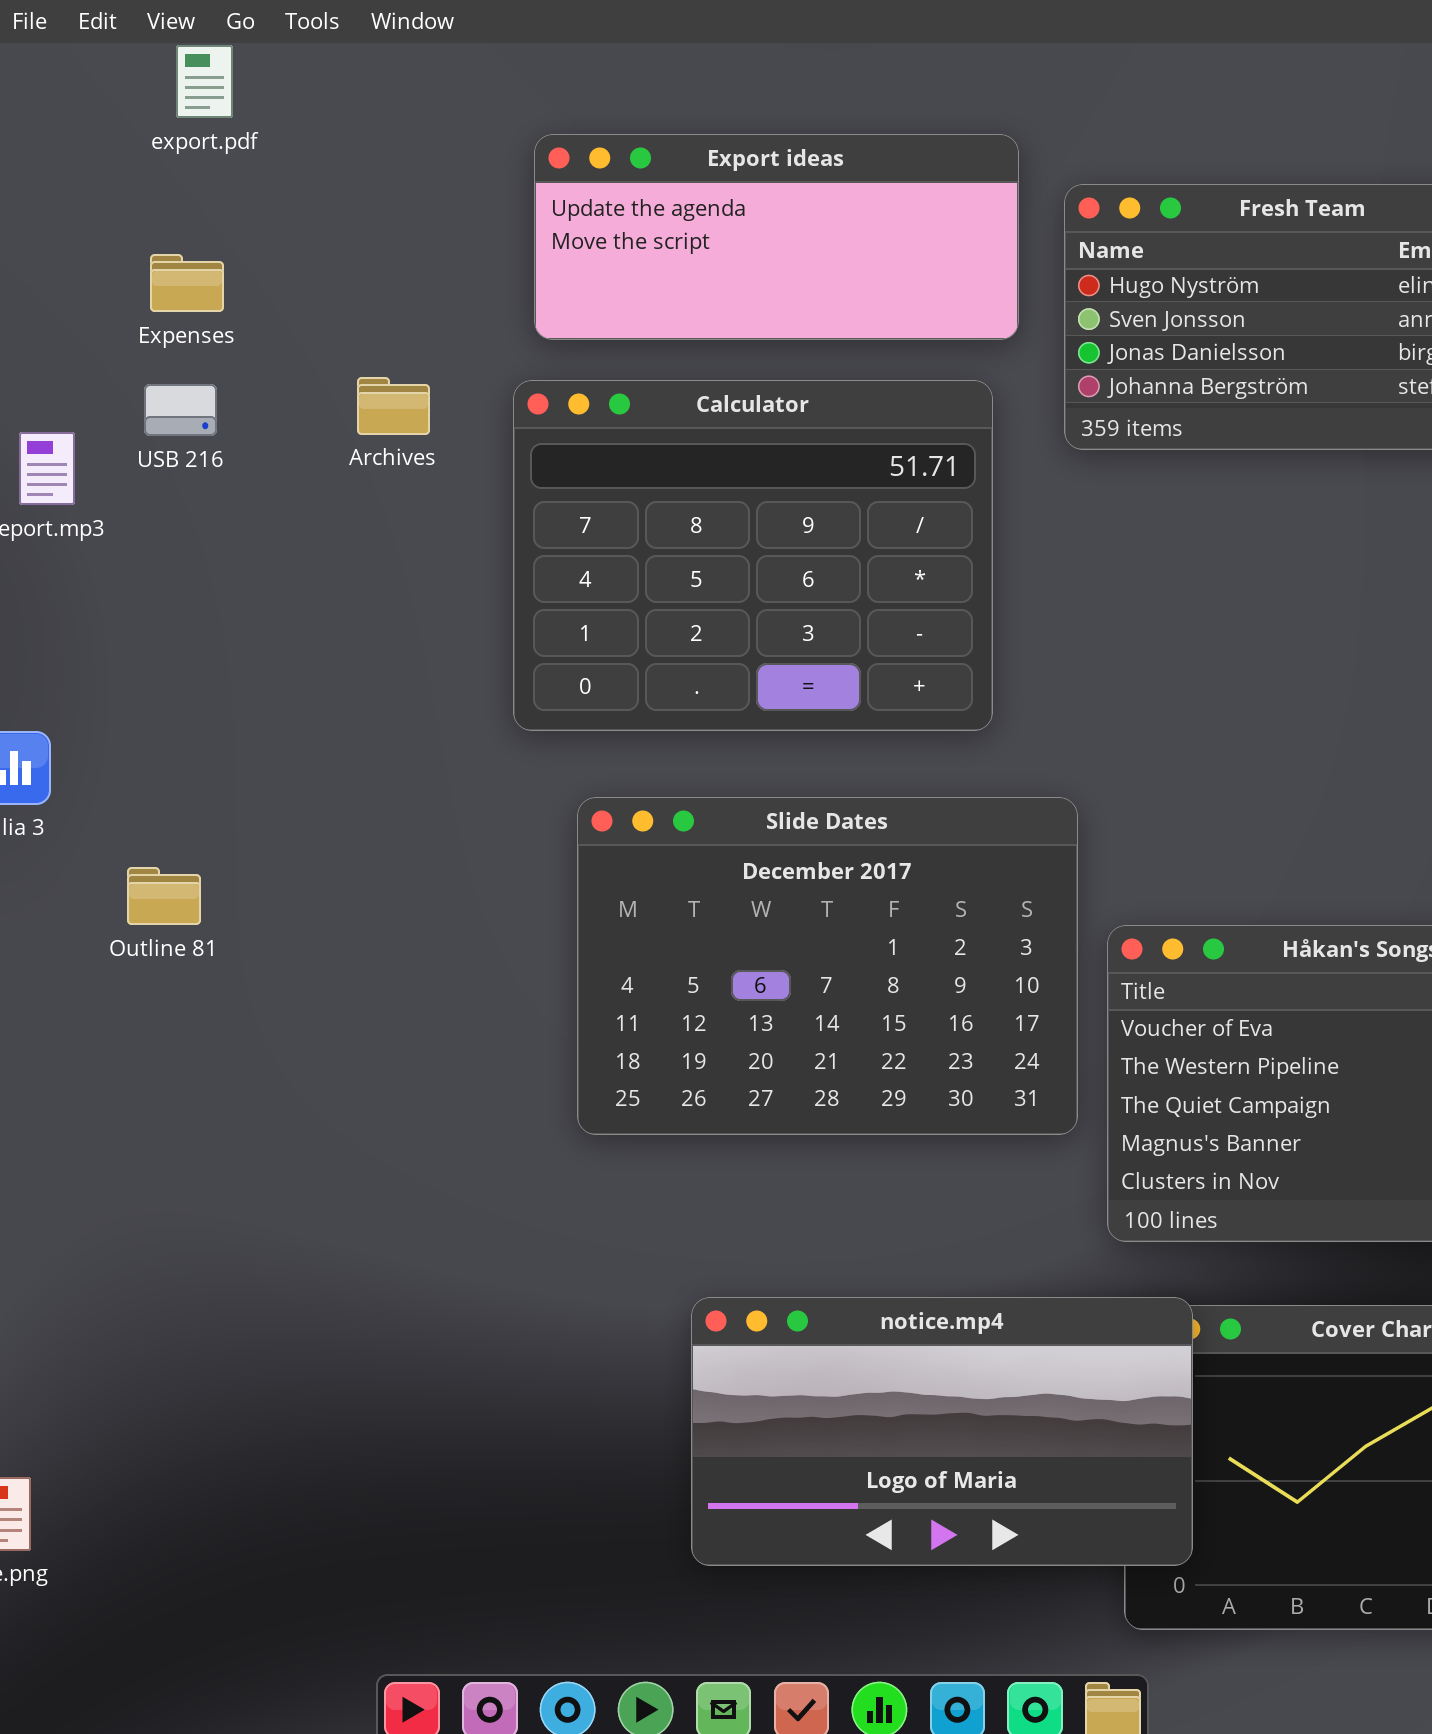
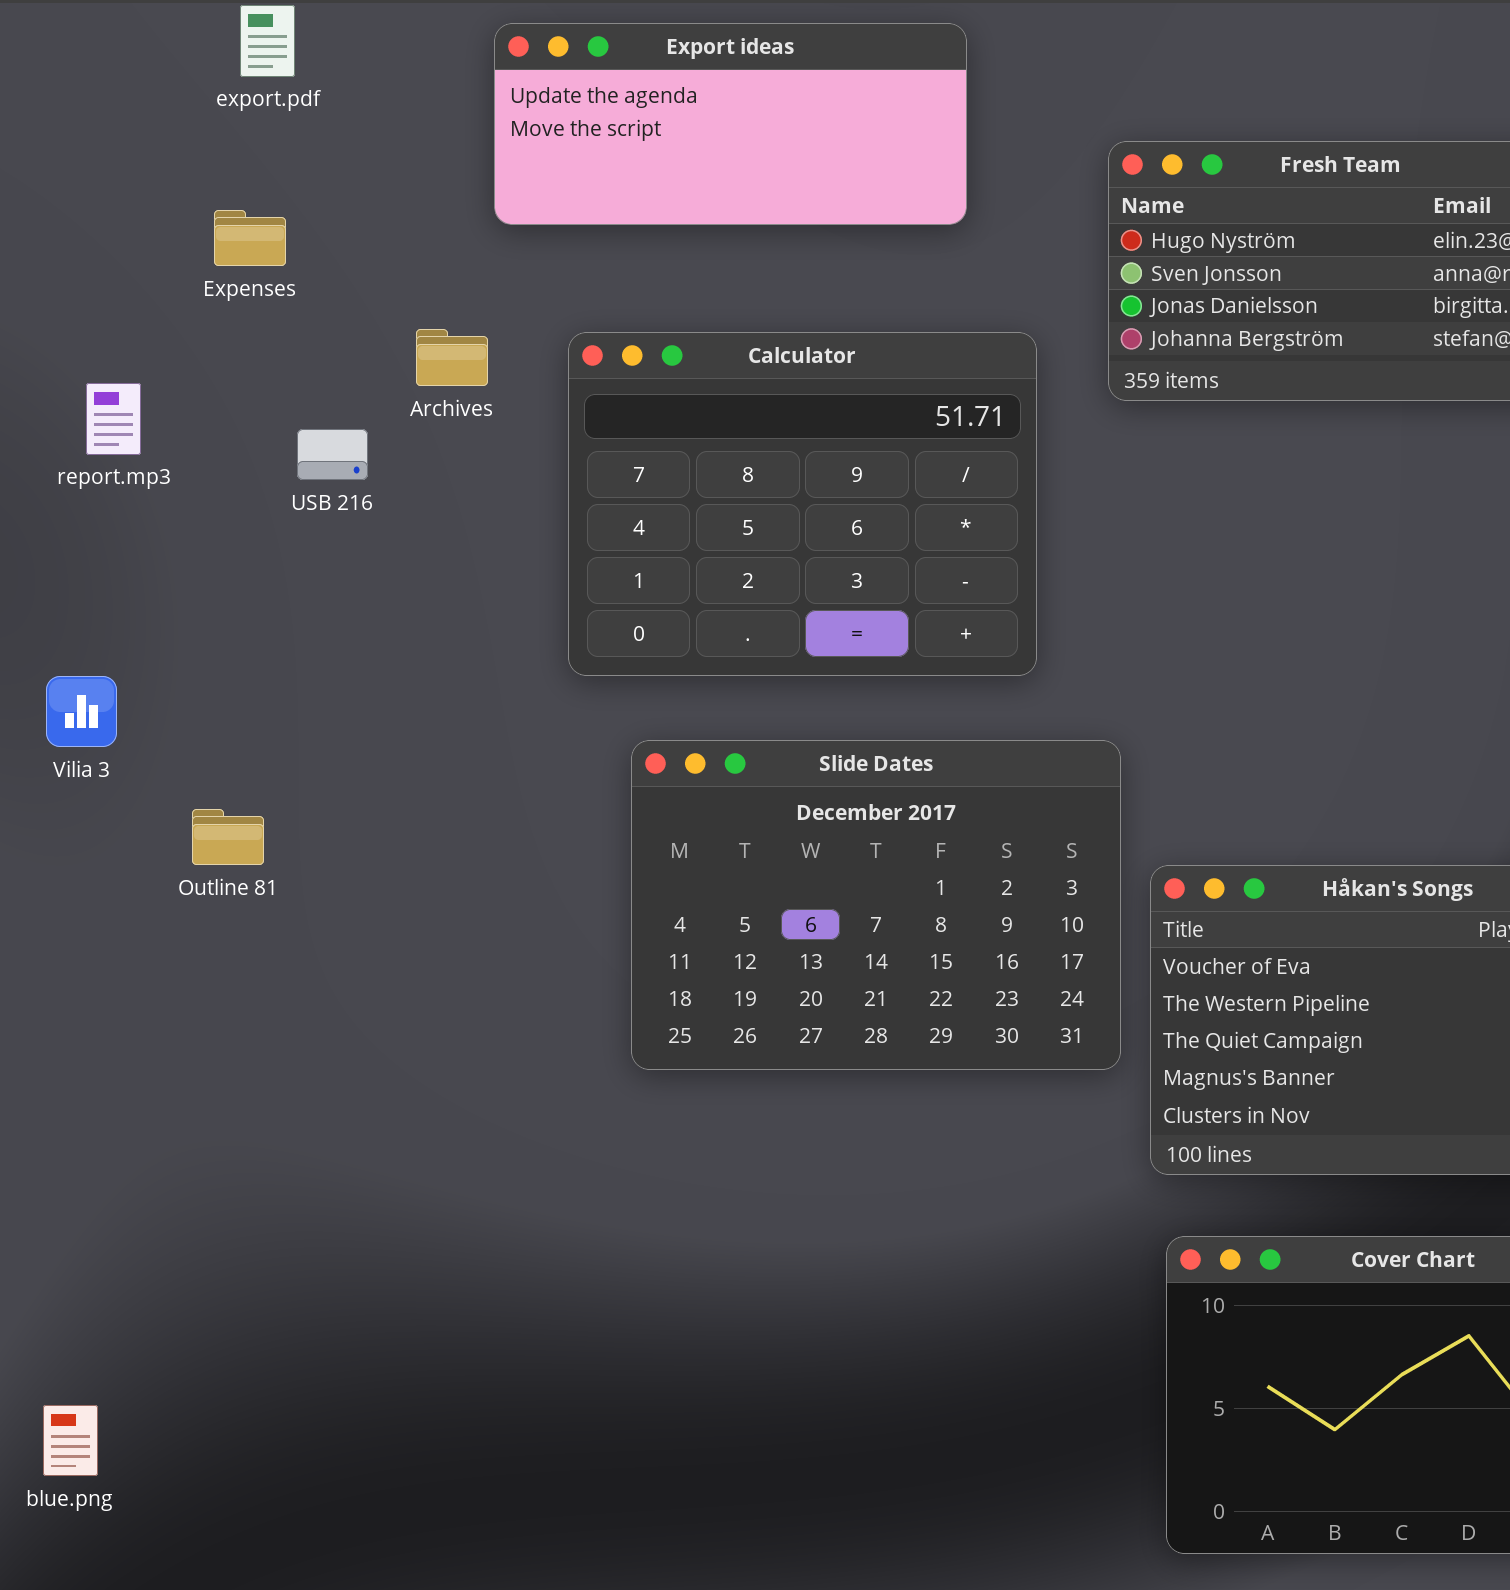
Export ideas: [534,134,1019,340] -> [494,23,967,225], moved
USB 216: [144,384,217,436] -> [297,429,368,480], moved
notice.mp4: [691,1297,1193,1566] -> none, closed

